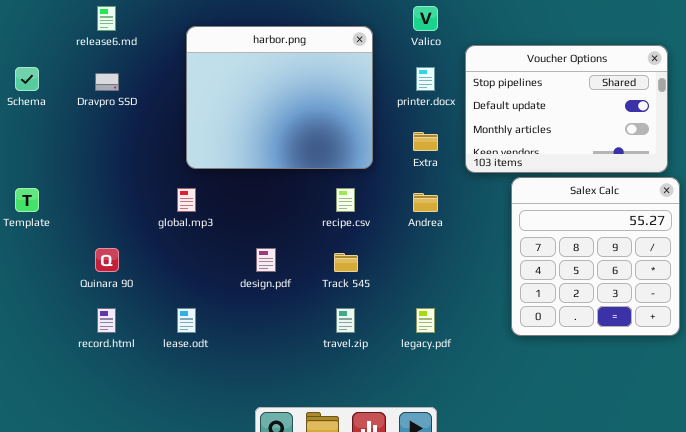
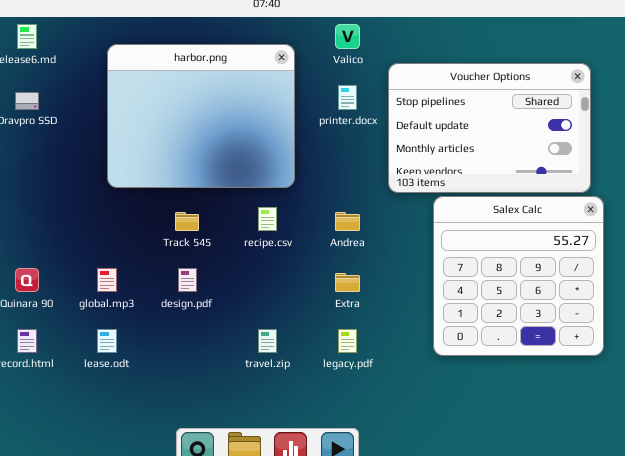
Extra: [413,132,438,151] -> [335,273,360,292], moved
global.mp3: [177,188,196,212] -> [97,268,117,292], moved
Track 545: [334,253,358,272] -> [175,212,199,231], moved

